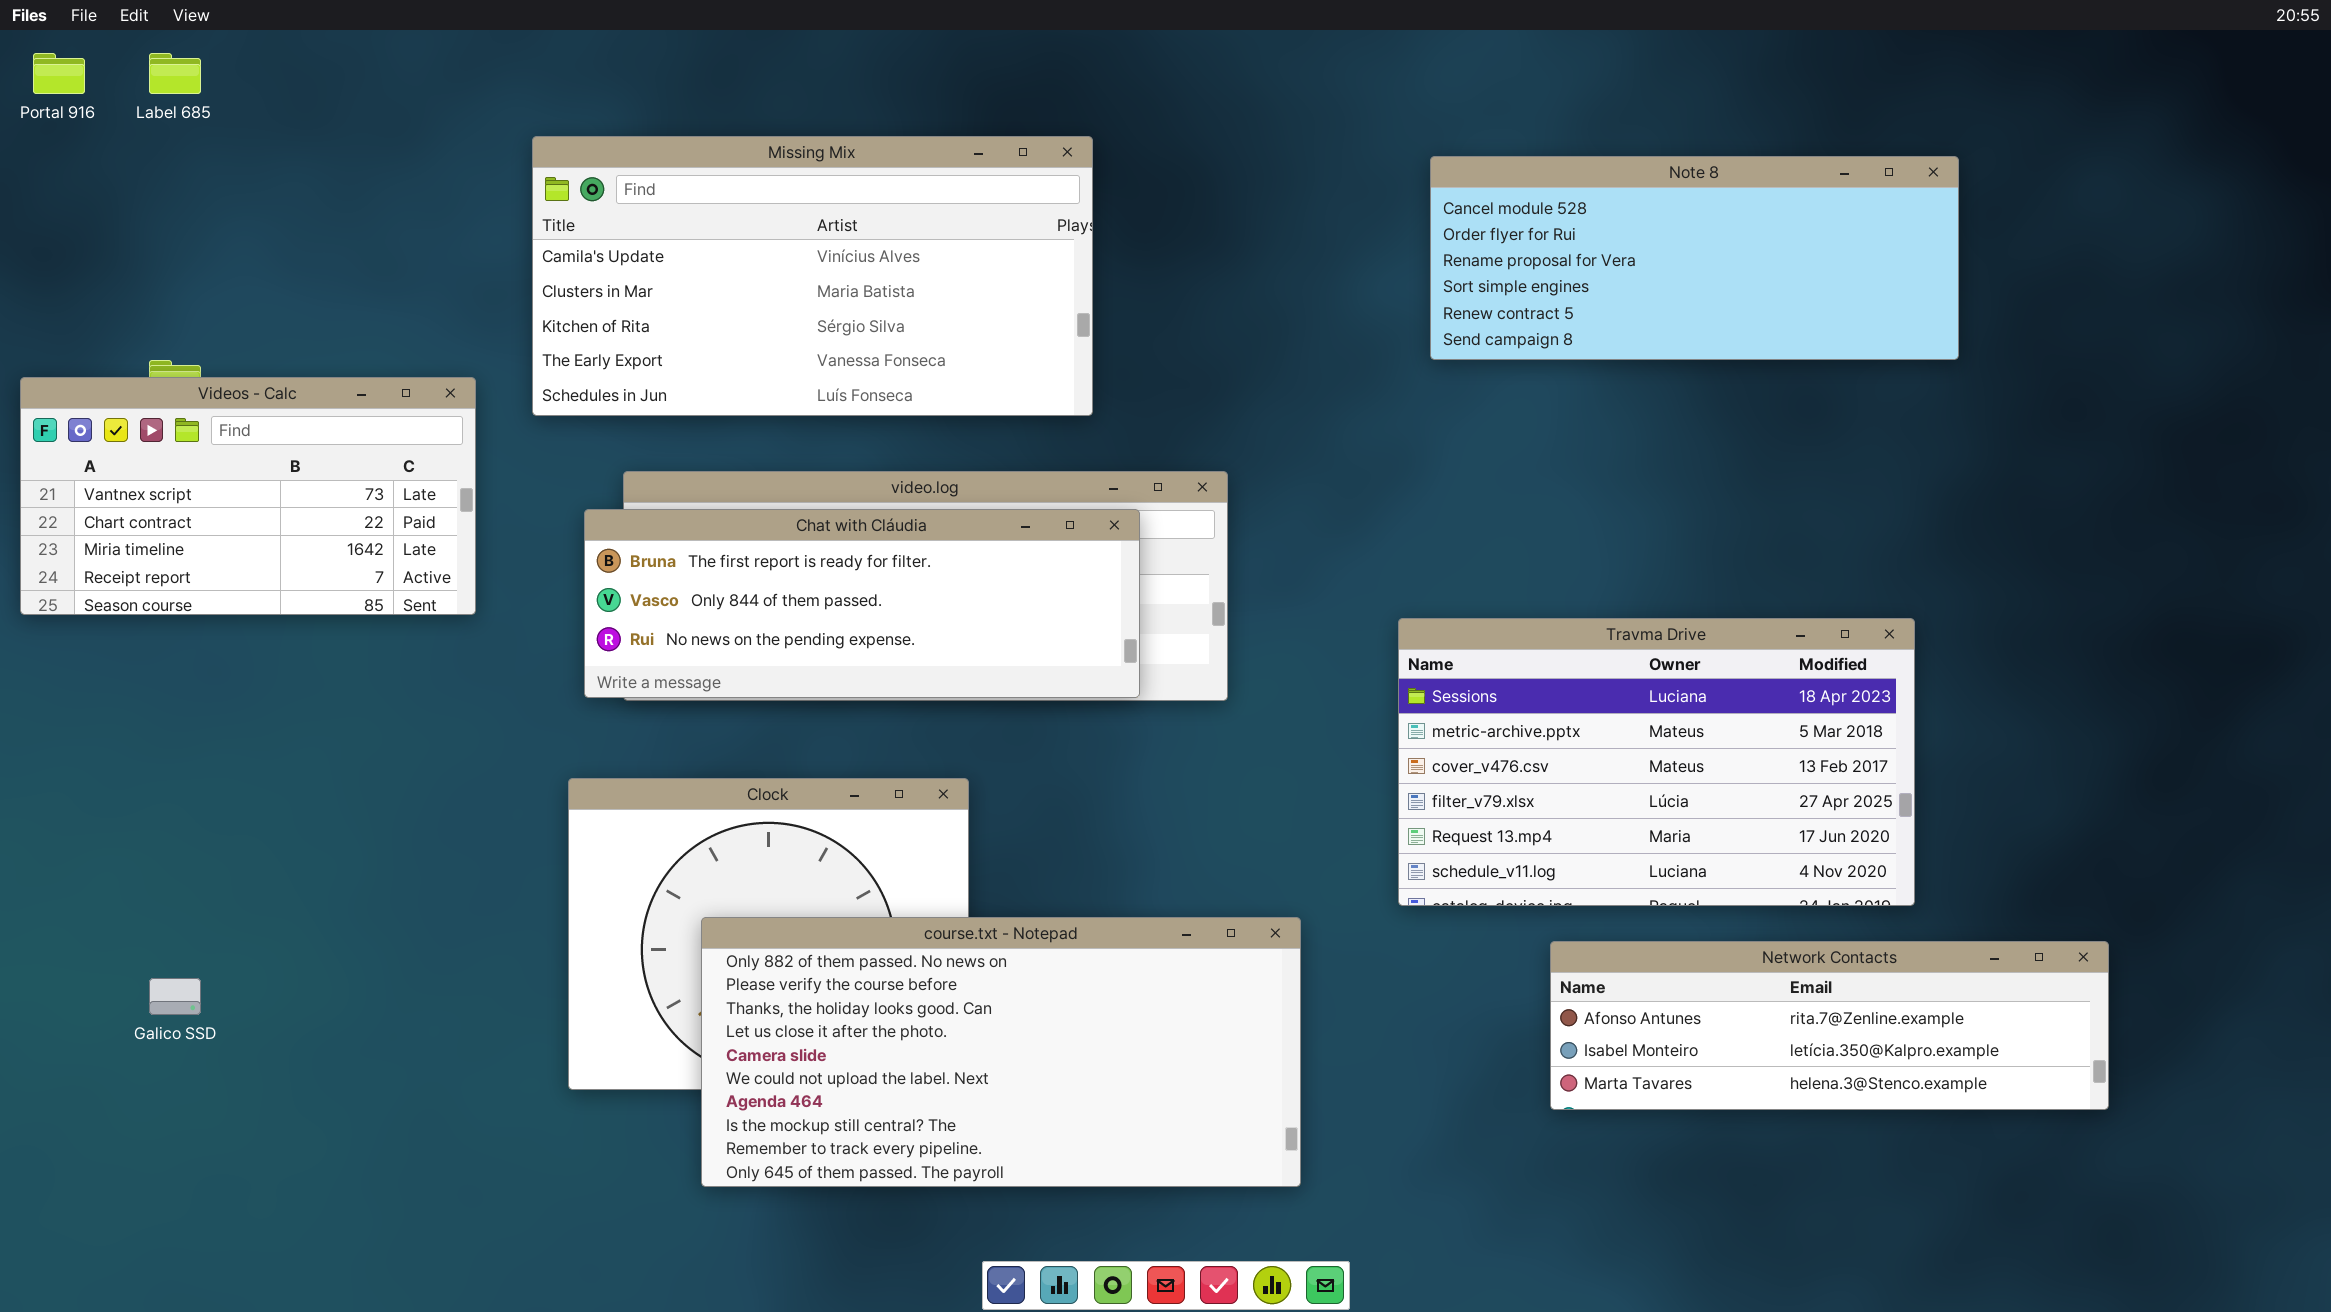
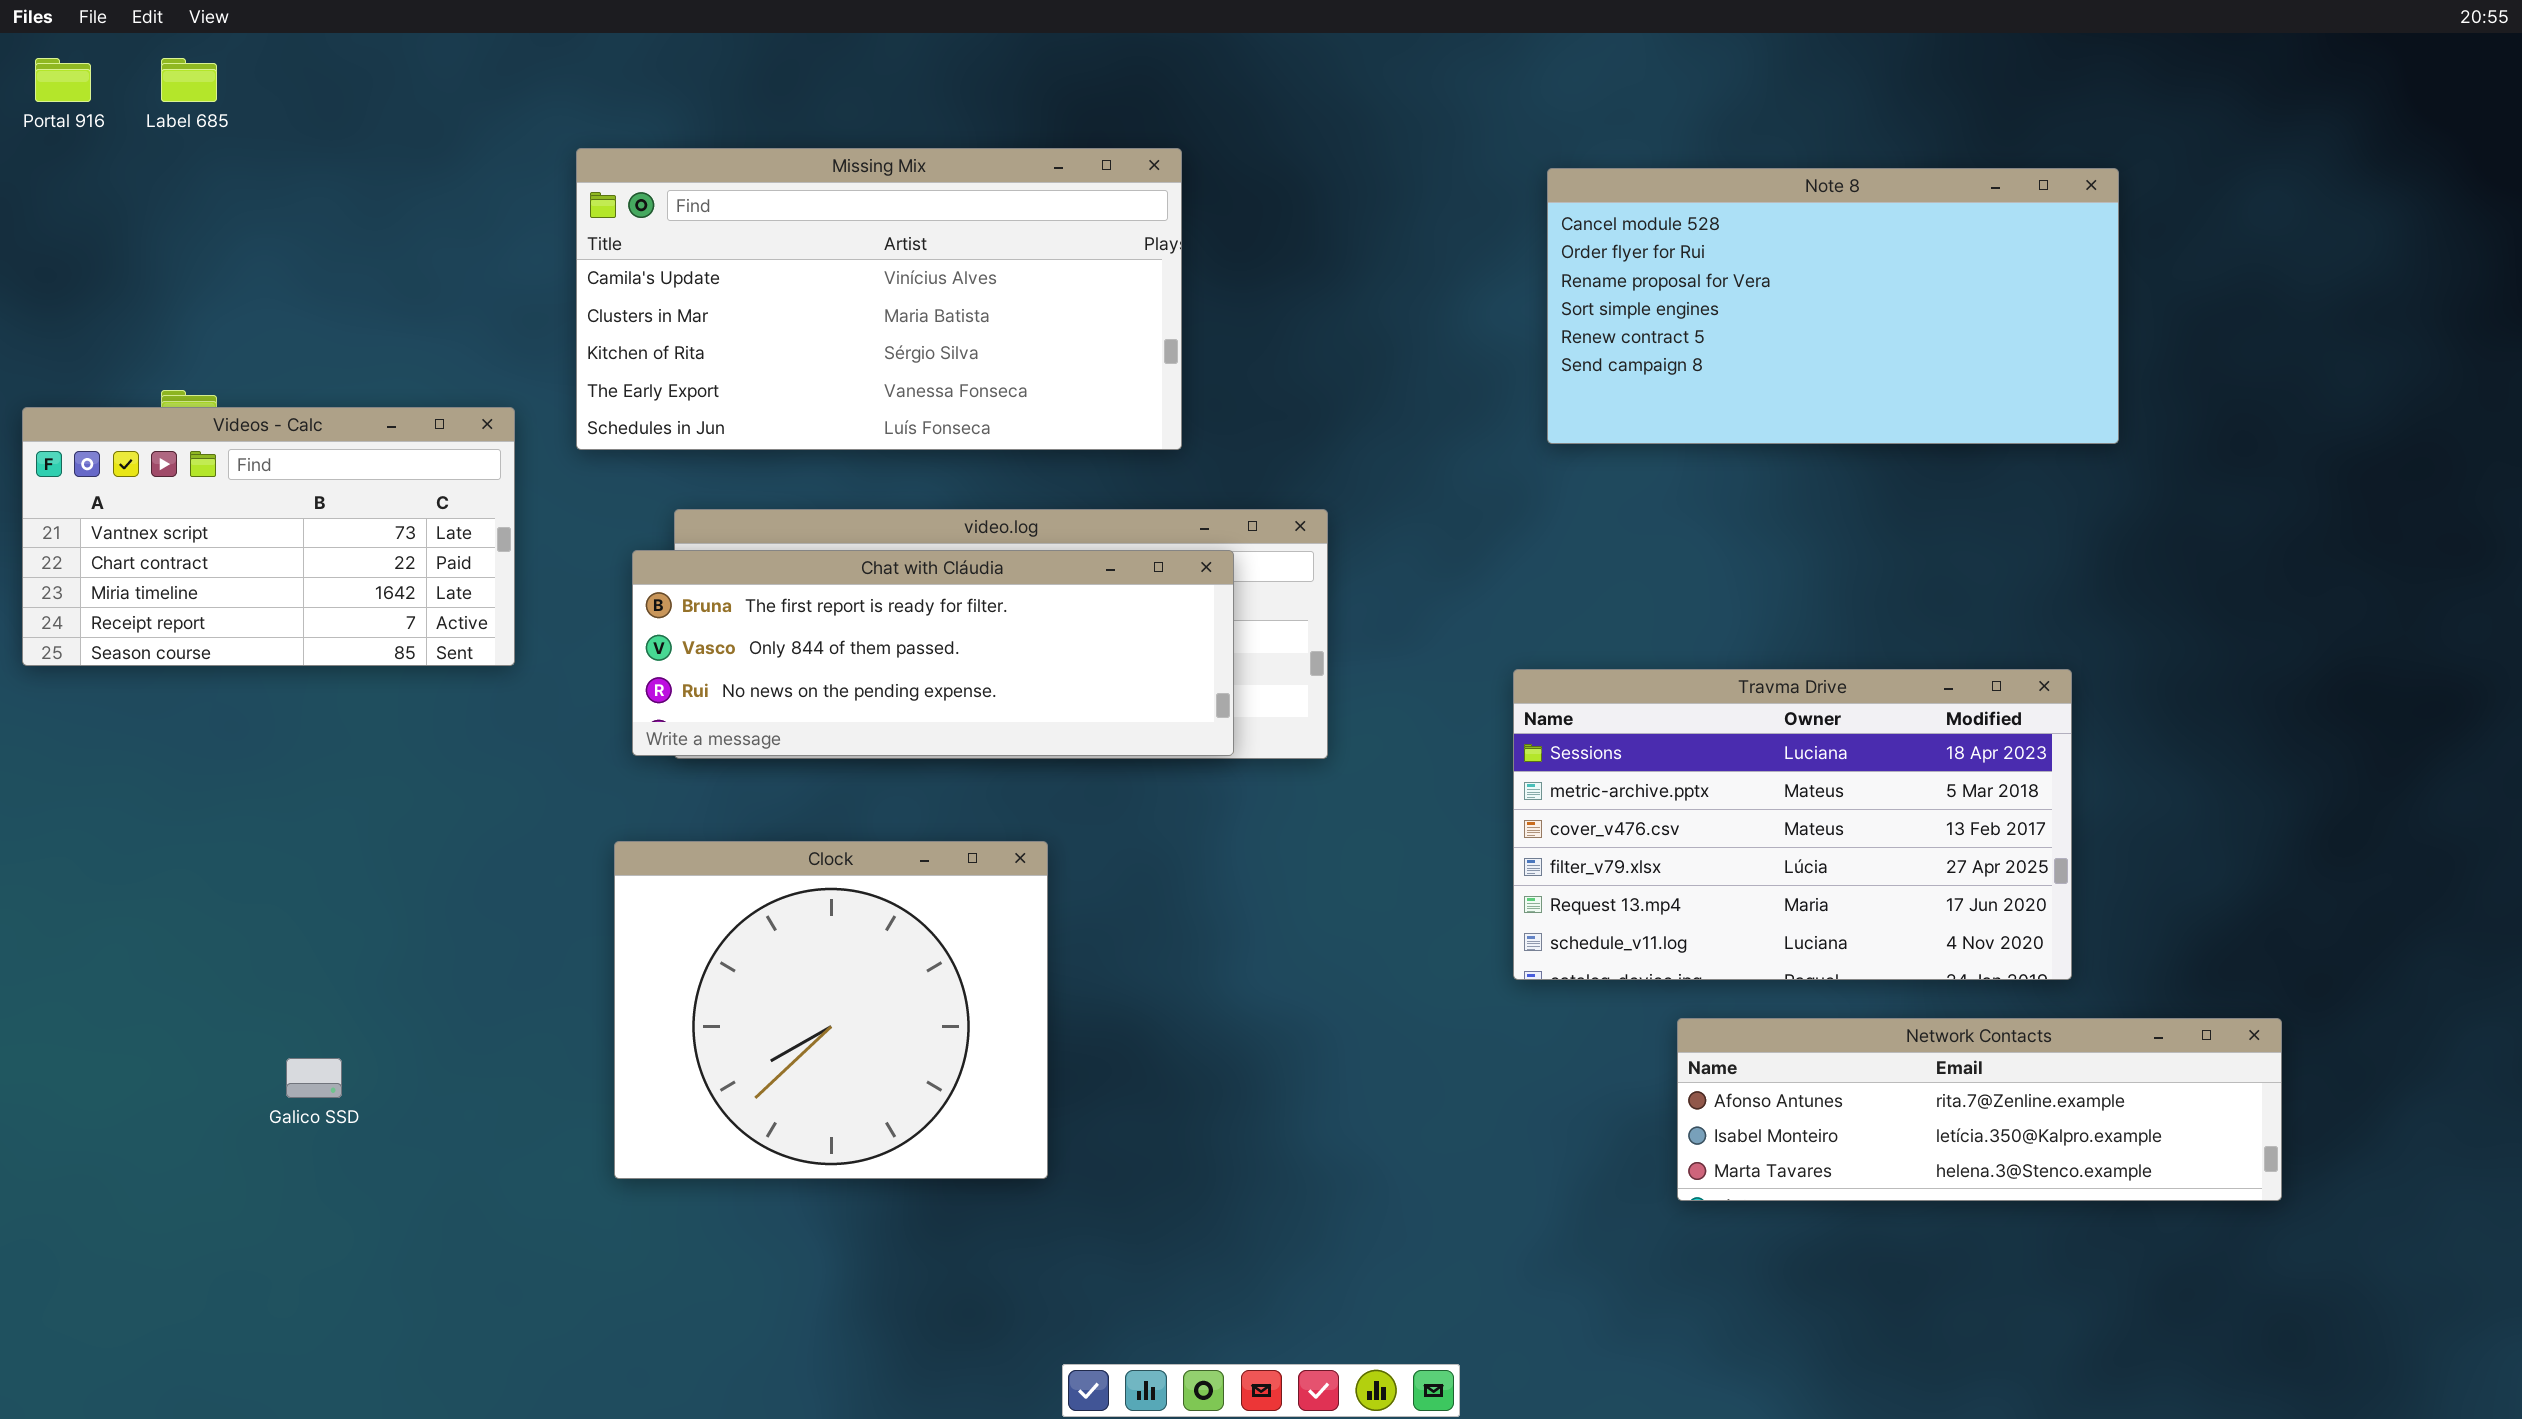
Note 8: [1430,156,1959,360] -> [1547,168,2119,444], resized
course.txt - Notepad: [701,917,1301,1187] -> none, closed
Galico SSD: [149,978,201,1015] -> [286,1058,342,1098], moved

